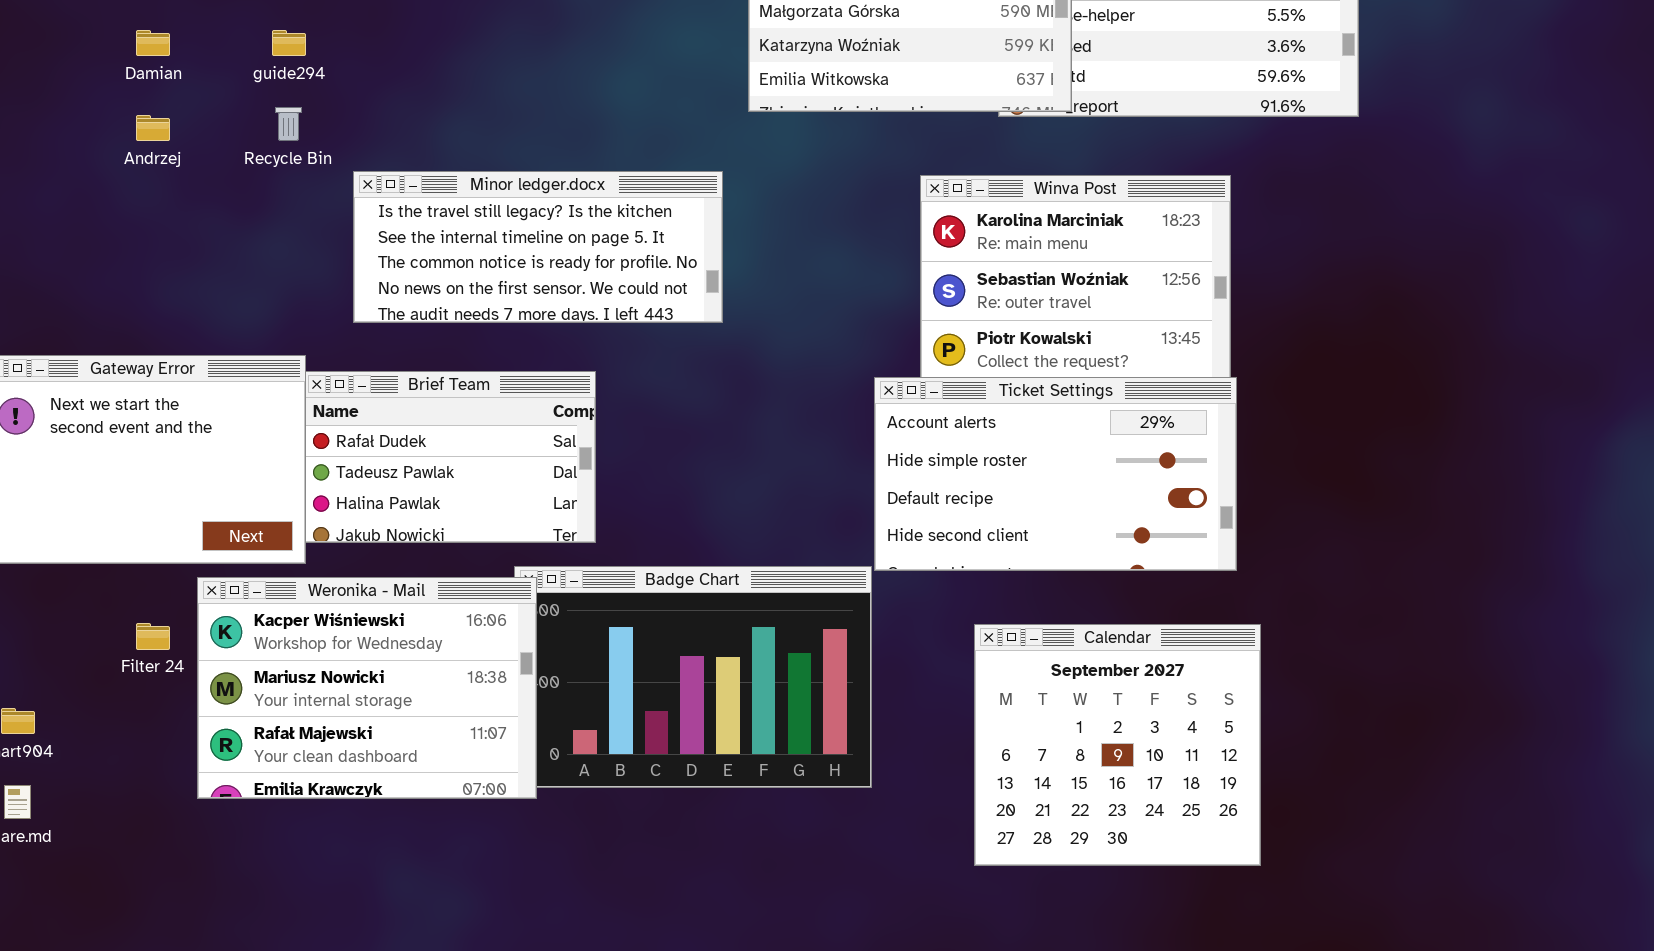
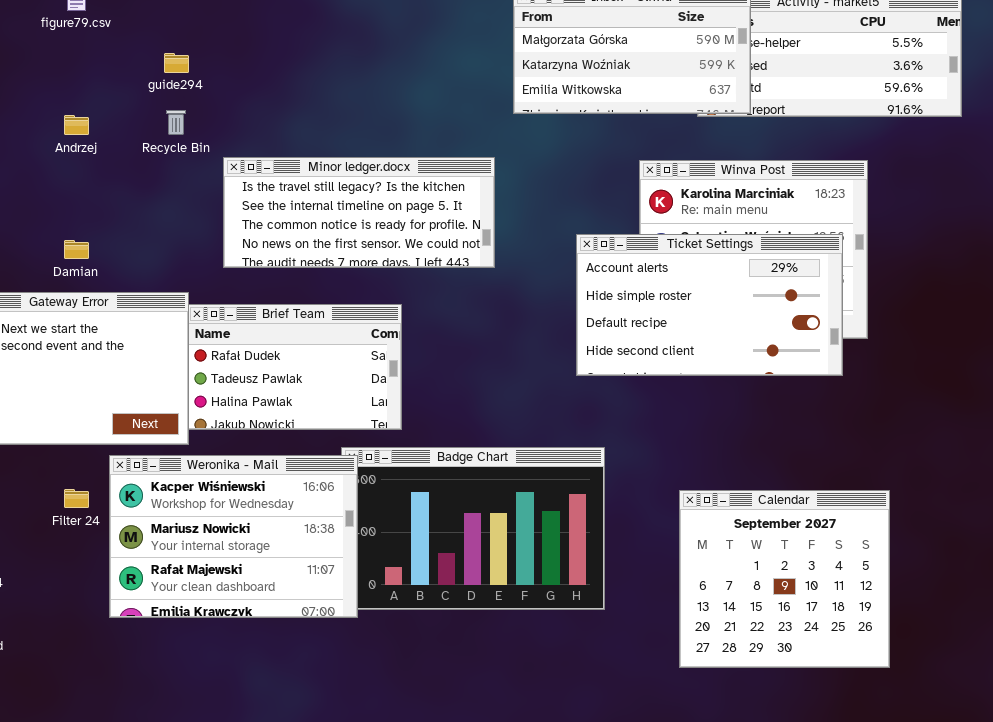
Damian: [136,30,170,56] -> [64,240,89,259], moved
Ticket Settings: [874,377,1237,571] -> [576,234,843,376], moved

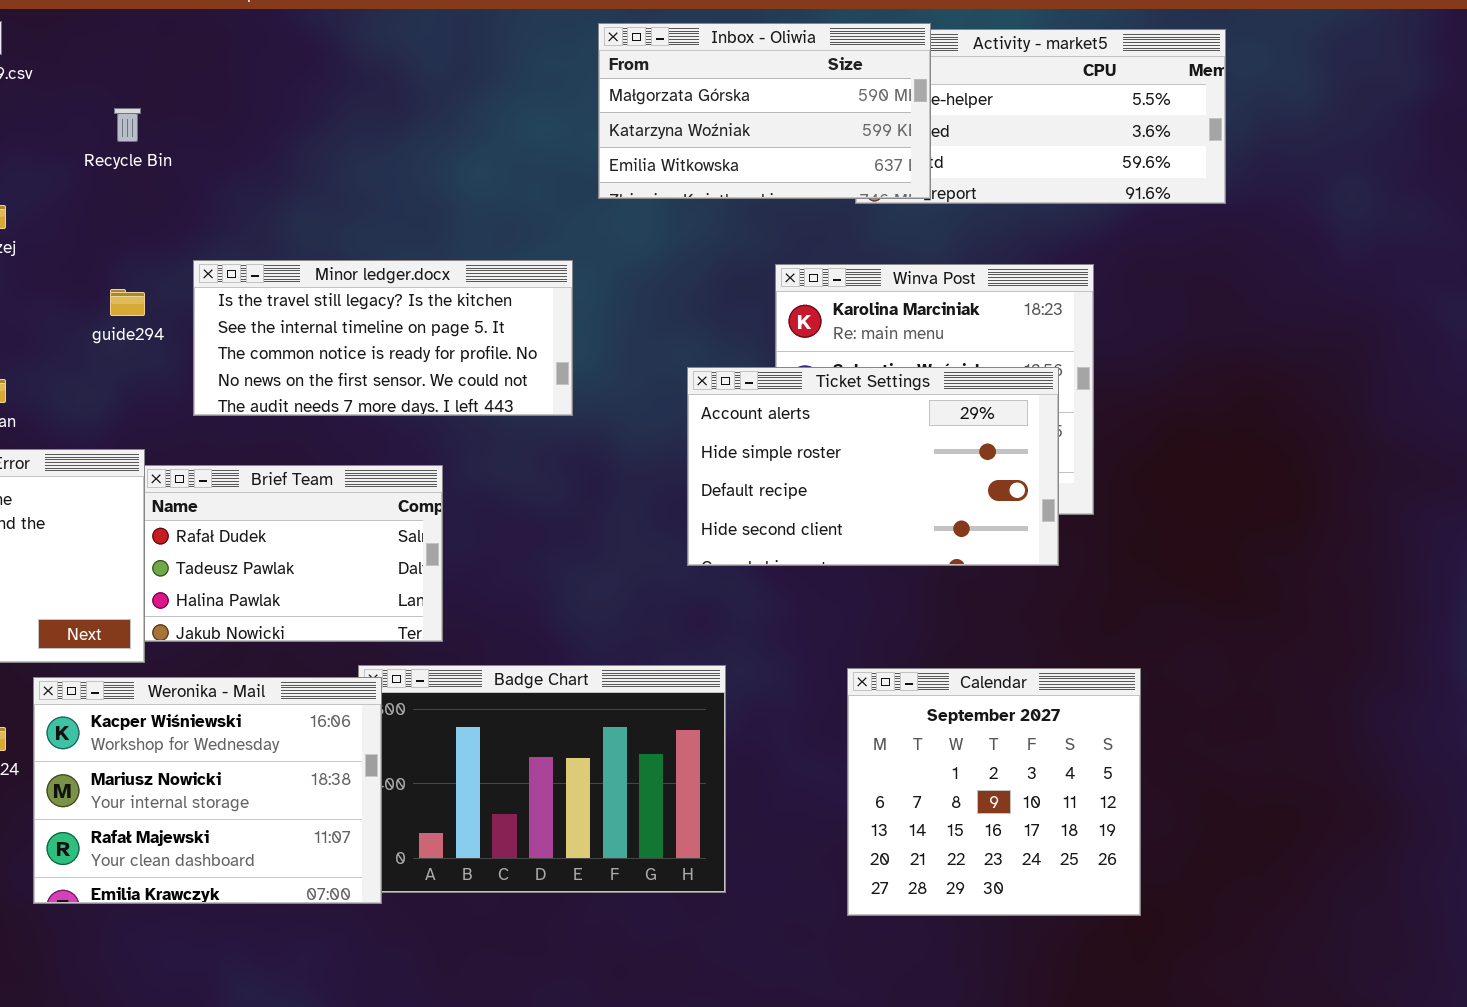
guide294: [164,53,189,73] -> [110,289,145,316], moved
Recycle Bin: [166,110,186,135] -> [114,108,141,142], moved
Calendar: [679,490,890,668] -> [847,668,1141,916], moved

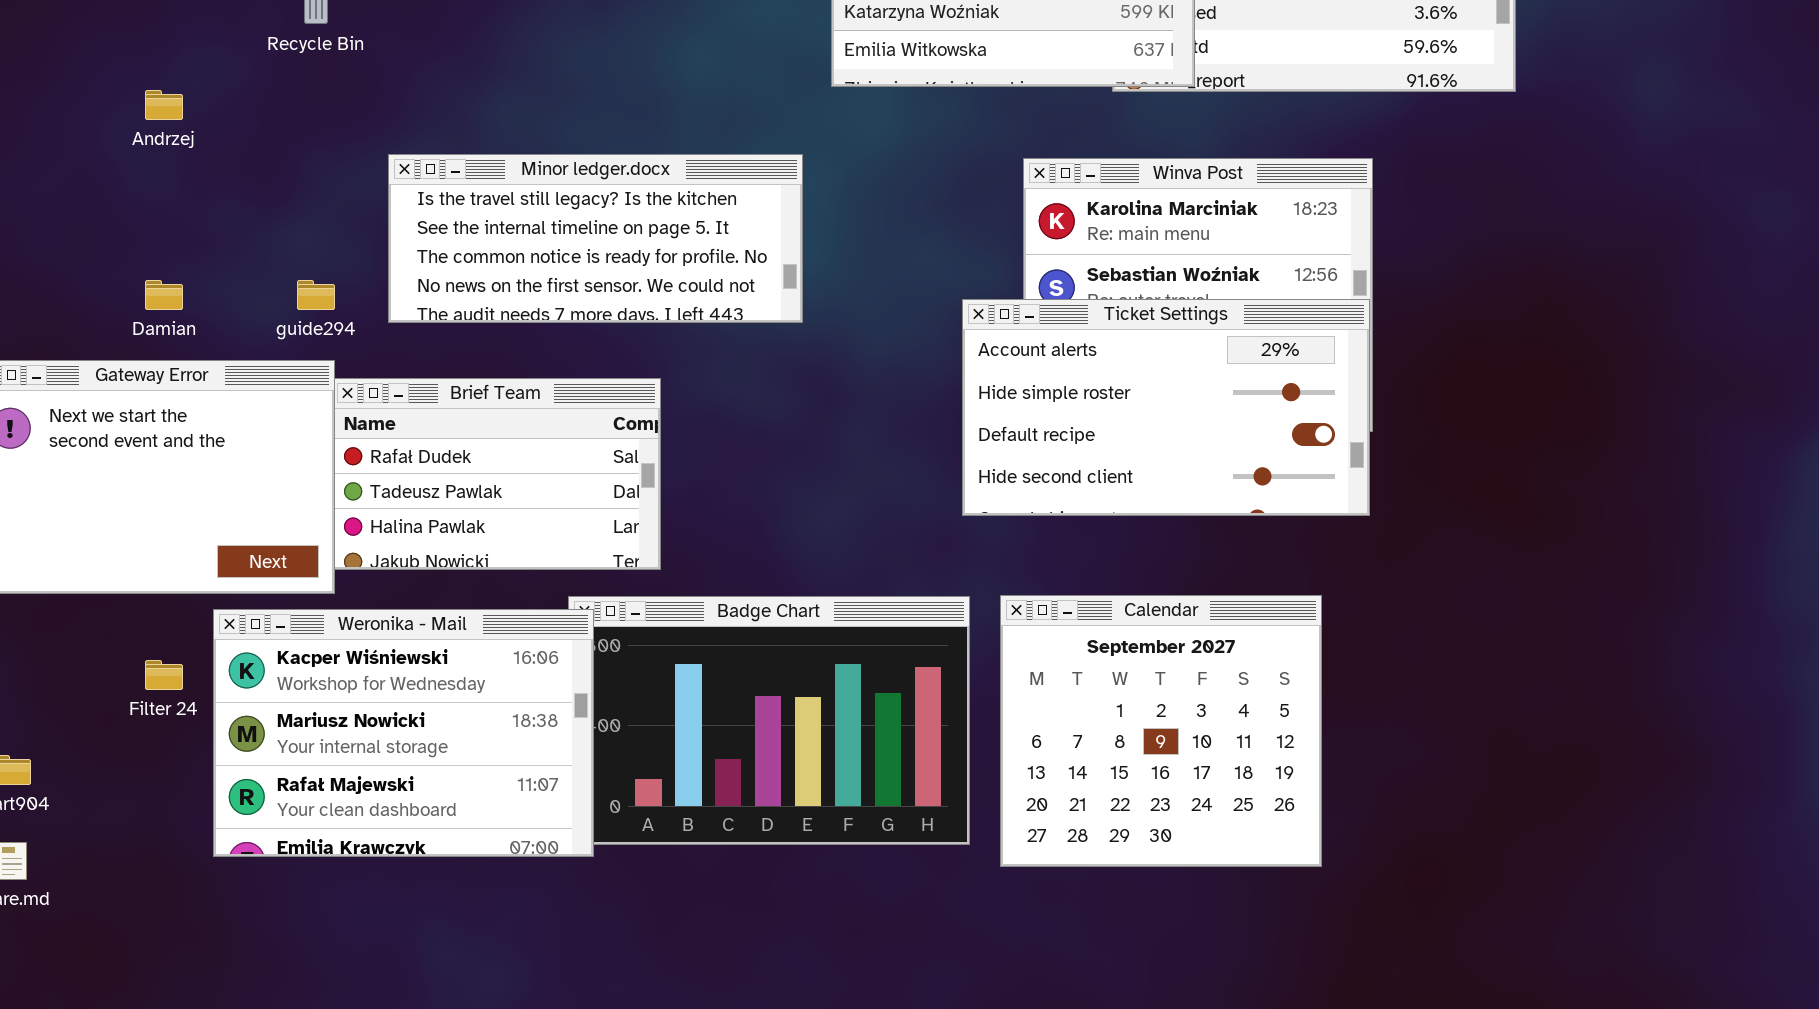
guide294: [110,289,145,316] -> [297,280,335,310], moved
Ticket Settings: [687,367,1059,566] -> [962,299,1370,516], moved
Calendar: [847,668,1141,916] -> [1000,595,1322,867], moved

